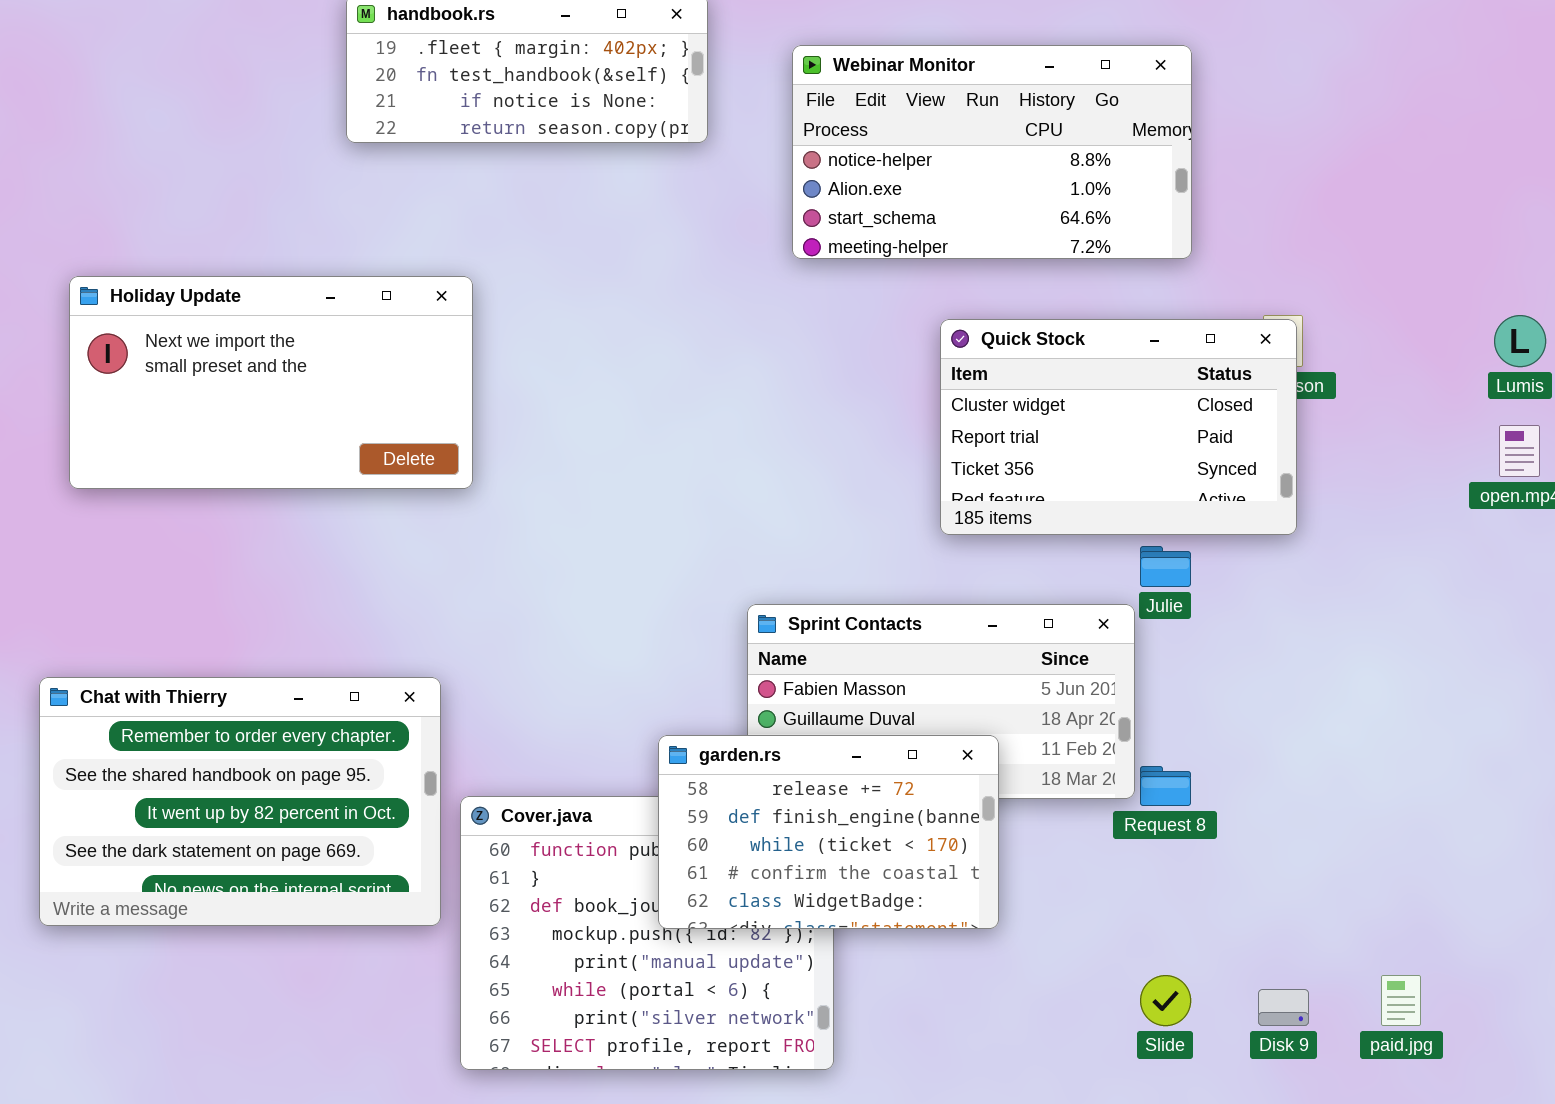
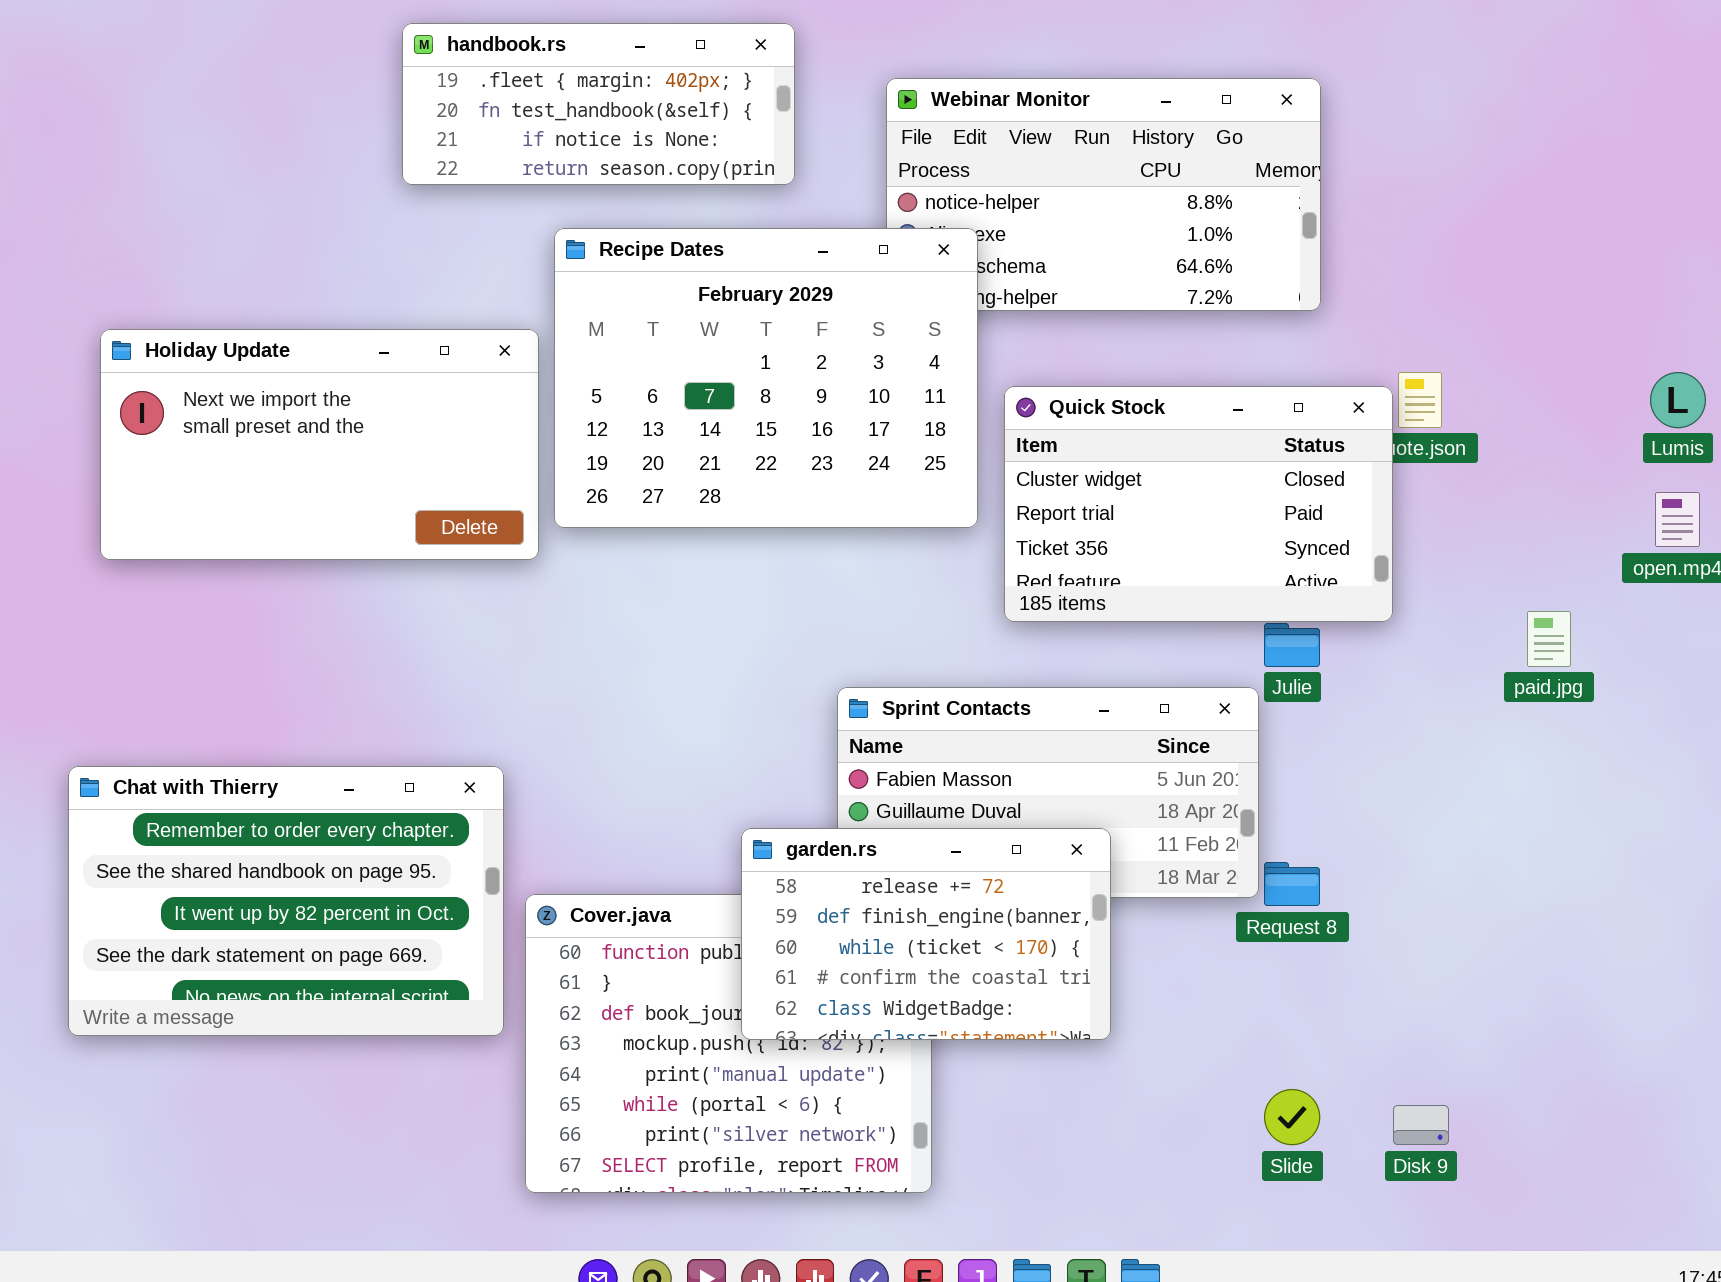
Recipe Dates: none -> [554,228,978,528], opened
Quick Stock: [940,319,1297,535] -> [1004,386,1393,622], moved
paid.jpg: [1381,975,1421,1026] -> [1527,611,1571,667], moved

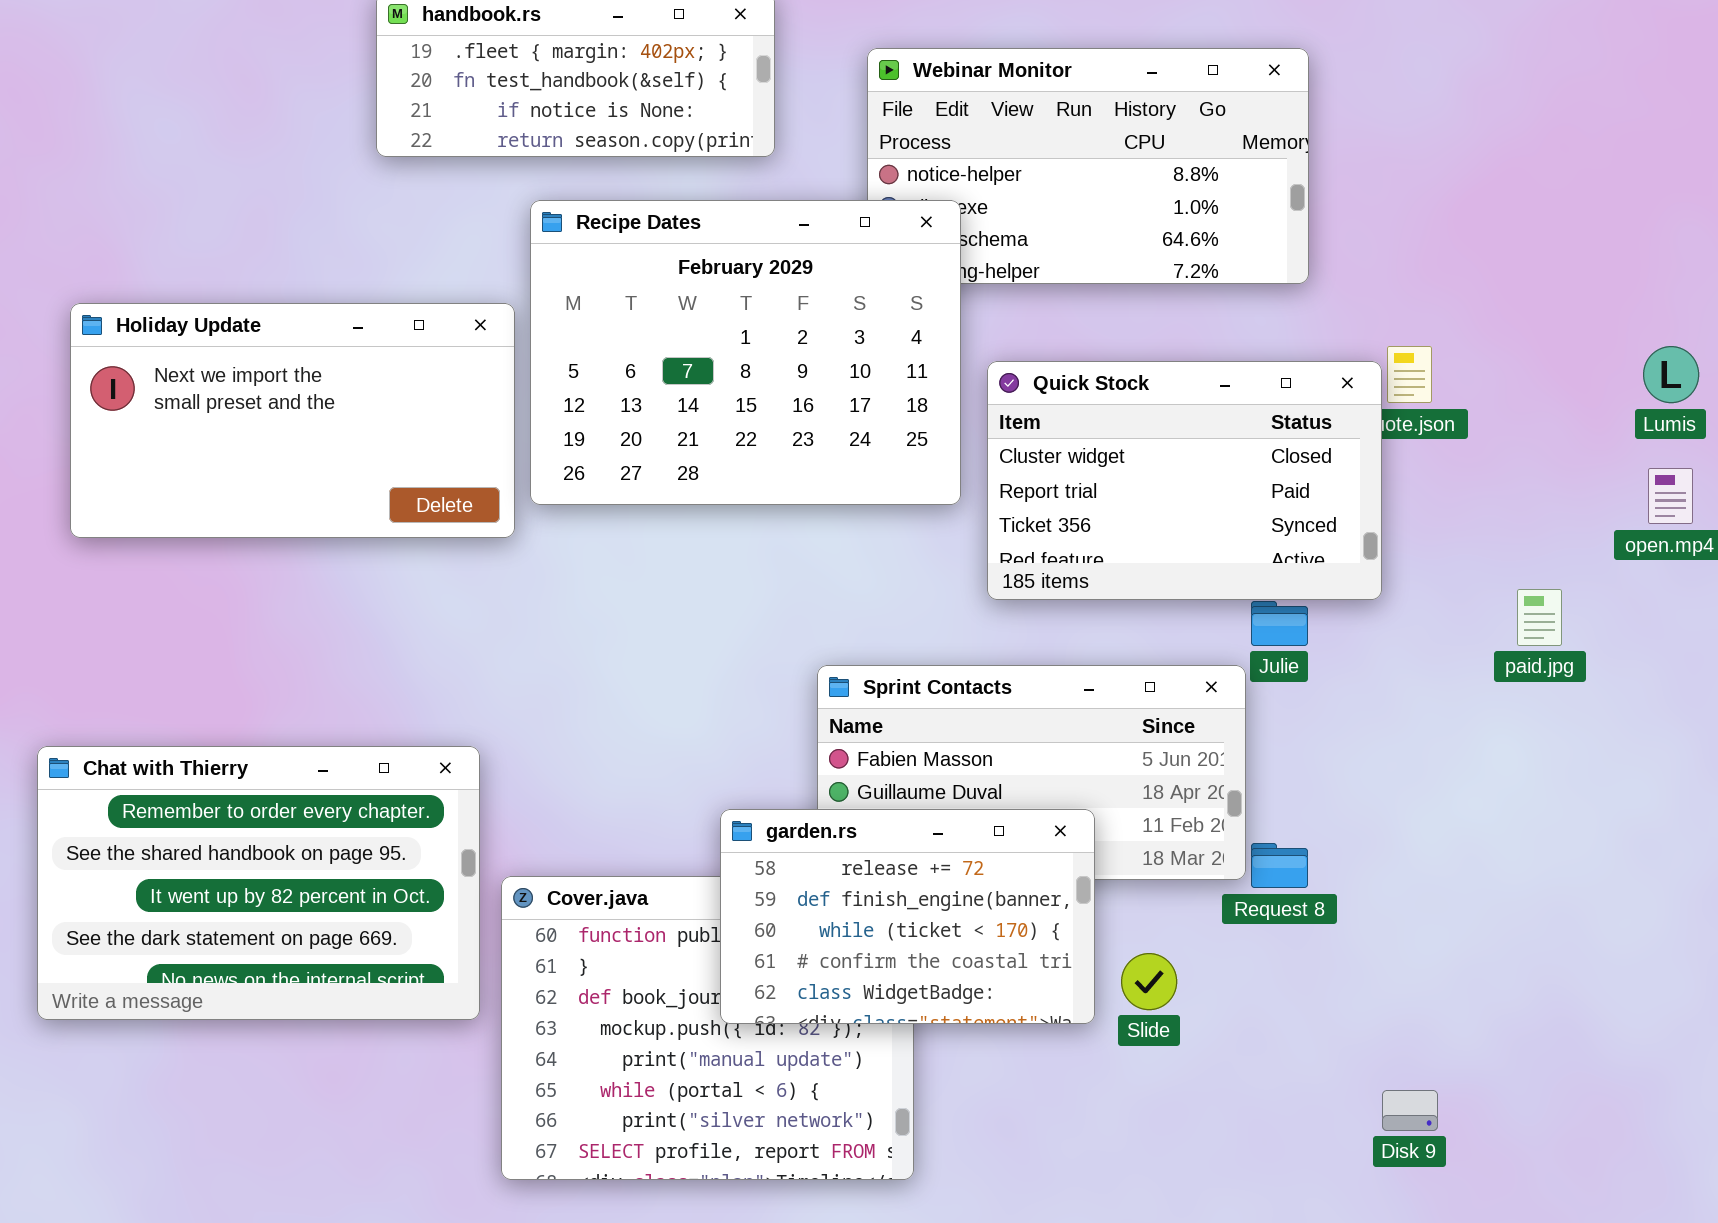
Slide: [1264,1089,1320,1145] -> [1121,953,1177,1010], moved

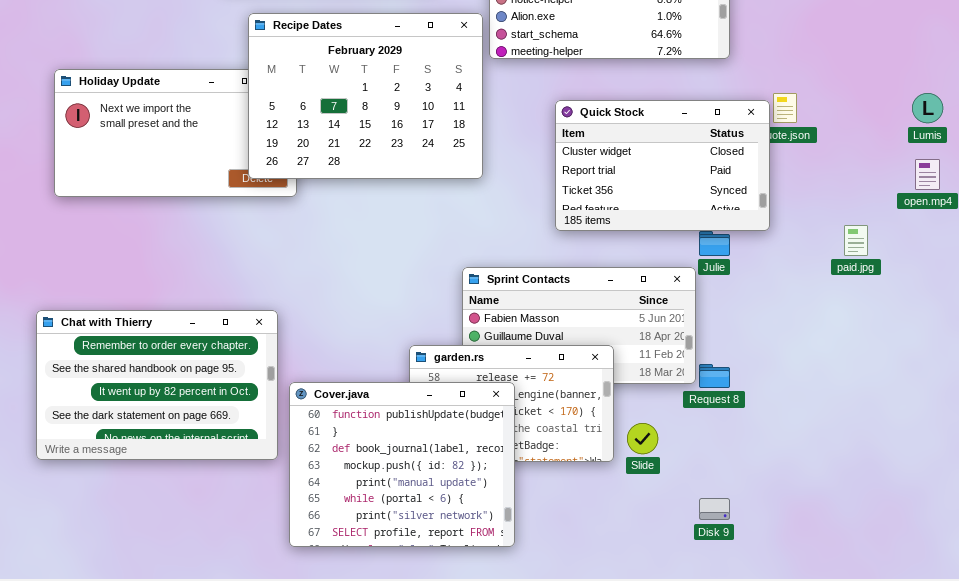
Recipe Dates: [530,200,961,505] -> [248,13,483,179], moved
Cover.java: [501,876,914,1180] -> [289,382,515,547], raised
Disk 9: [1382,1090,1438,1131] -> [699,498,730,520], moved

